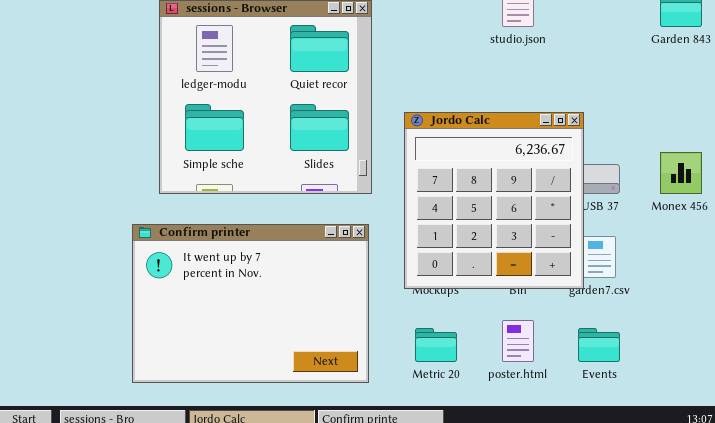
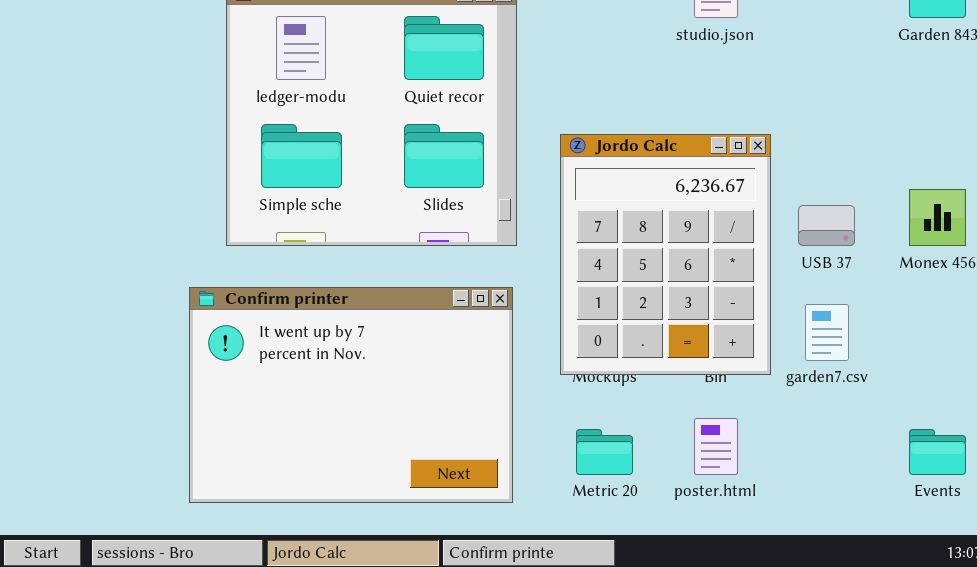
Jordo Calc: [404,112,584,289] -> [560,134,771,375], resized
Events: [578,328,620,362] -> [909,429,966,475], moved

